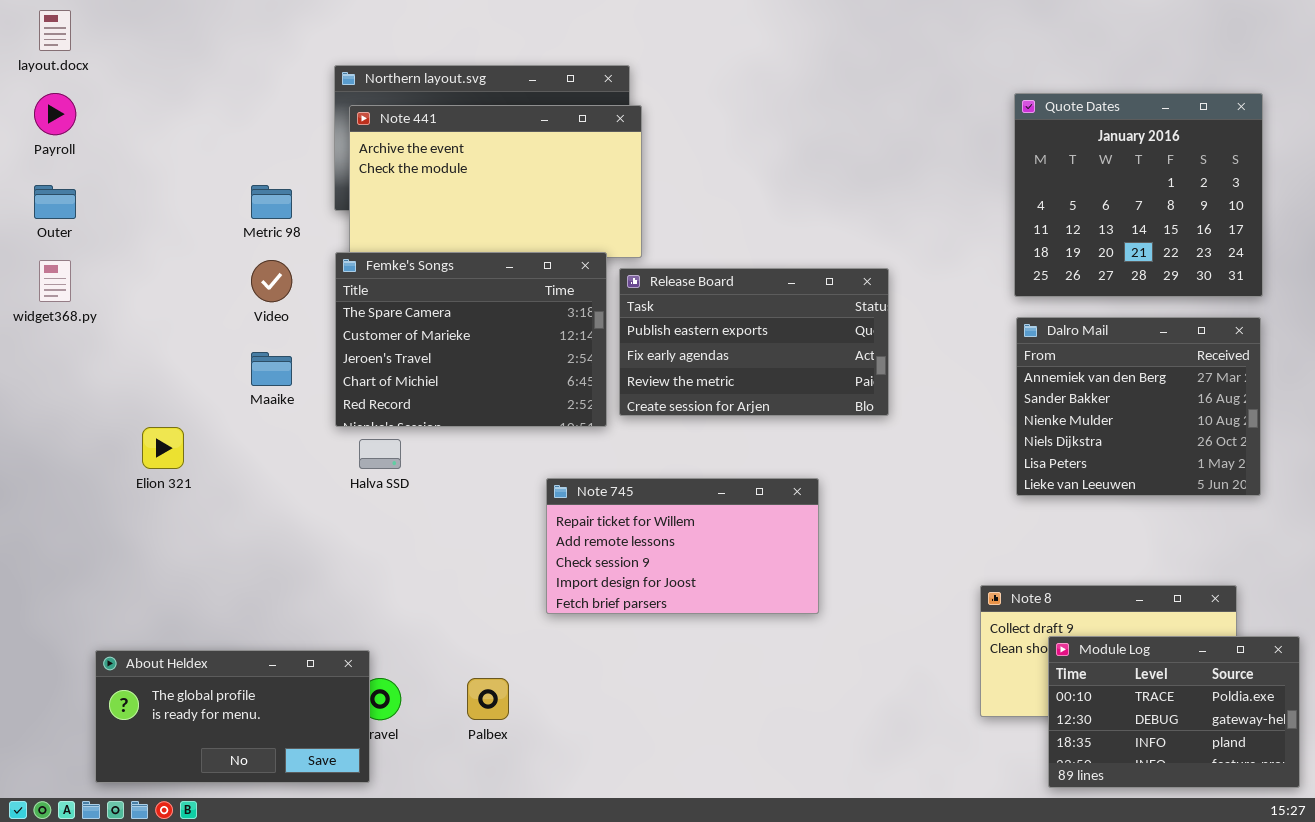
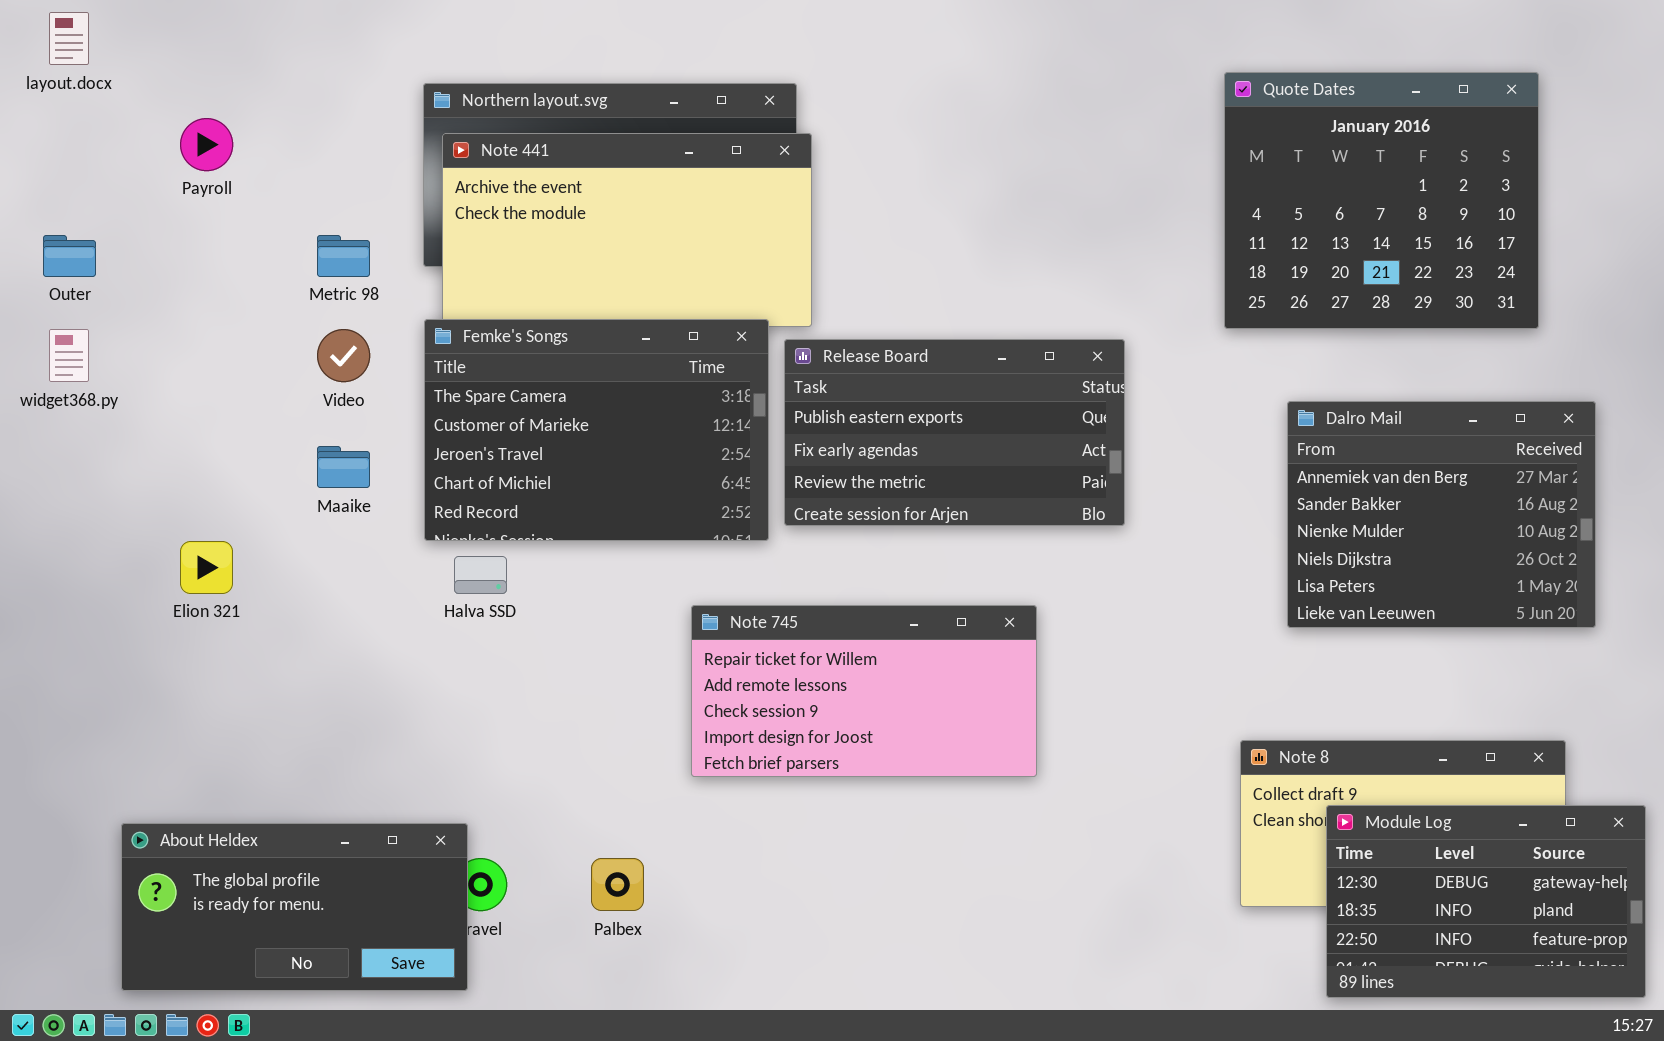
Payroll: [34,93,76,135] -> [180,118,233,171], moved
Quote Dates: [1014,93,1263,297] -> [1224,72,1539,329], moved
Module Log: [1048,636,1300,788] -> [1326,805,1646,998], scrolled down 1 row

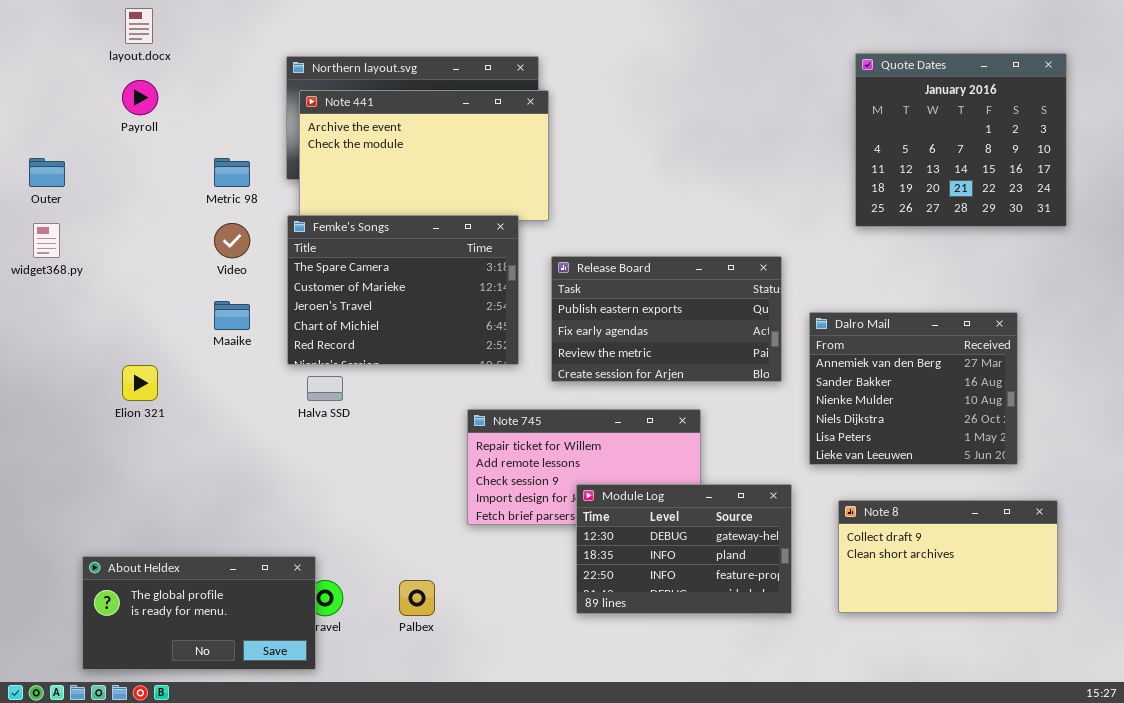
layout.docx: [49,12,89,65] -> [125,8,153,44], moved
Quote Dates: [1224,72,1539,329] -> [855,53,1067,227], moved
Release Board: [784,339,1125,526] -> [551,256,782,382], moved
Dalro Mail: [1287,401,1596,628] -> [809,312,1018,465], moved
Module Log: [1326,805,1646,998] -> [576,484,792,614], moved

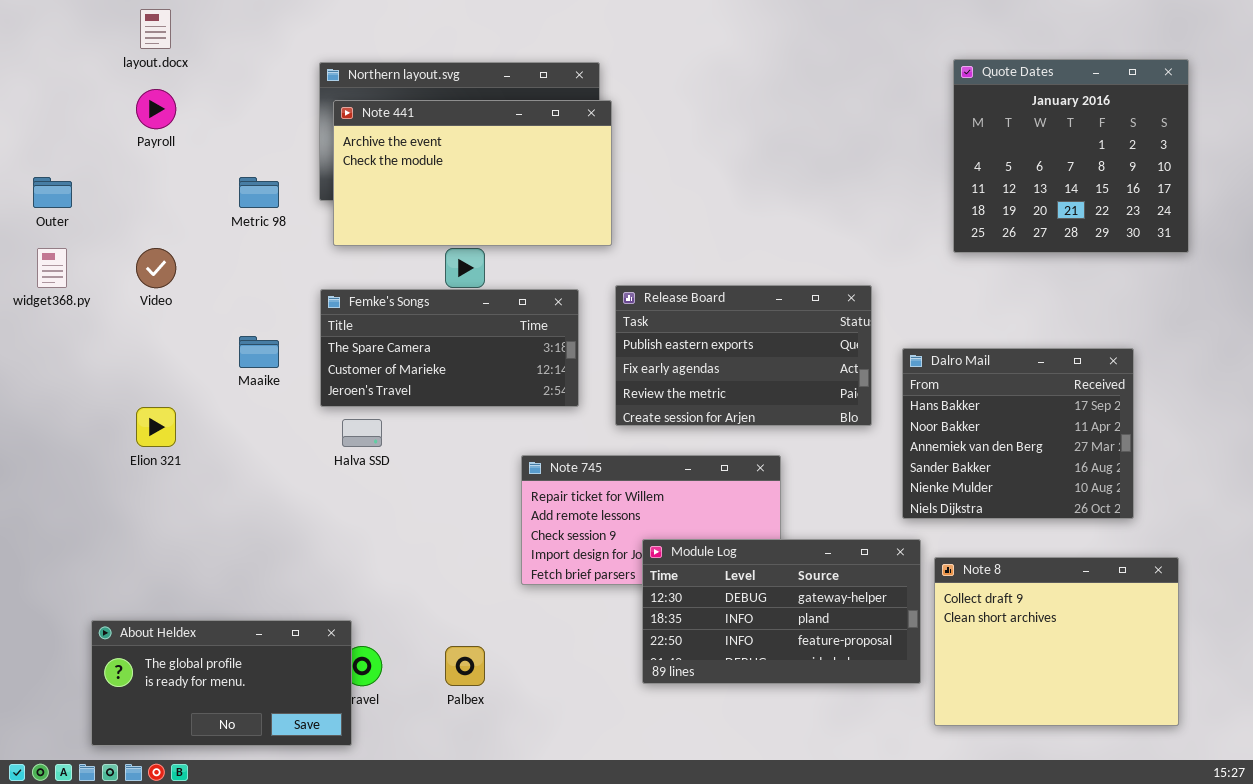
Femke's Songs: [287,215,519,365] -> [320,289,579,407], resized
Video: [214,223,250,258] -> [136,248,176,288], moved
Dalro Mail: [809,312,1018,465] -> [902,348,1134,519], scrolled up 2 rows
Module Log: [576,484,792,614] -> [642,539,921,684], resized
Note 8: [838,500,1058,613] -> [934,557,1179,726], resized

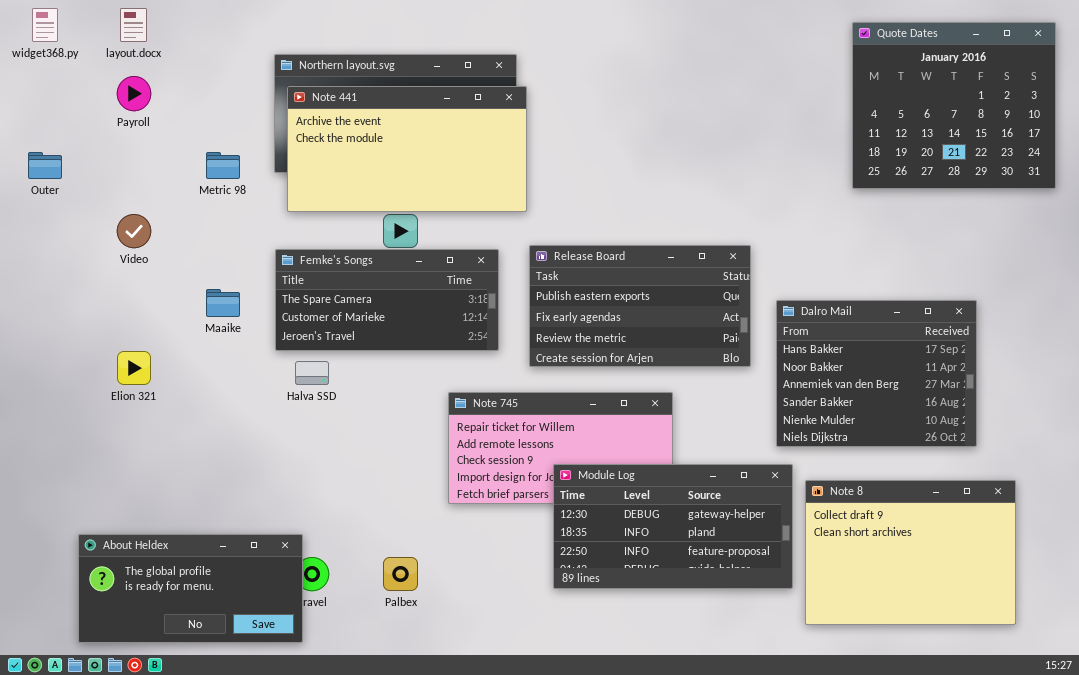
Quote Dates: [953,59,1189,253] -> [852,22,1056,189], moved
widget368.py: [37,248,67,288] -> [32,8,58,42], moved

